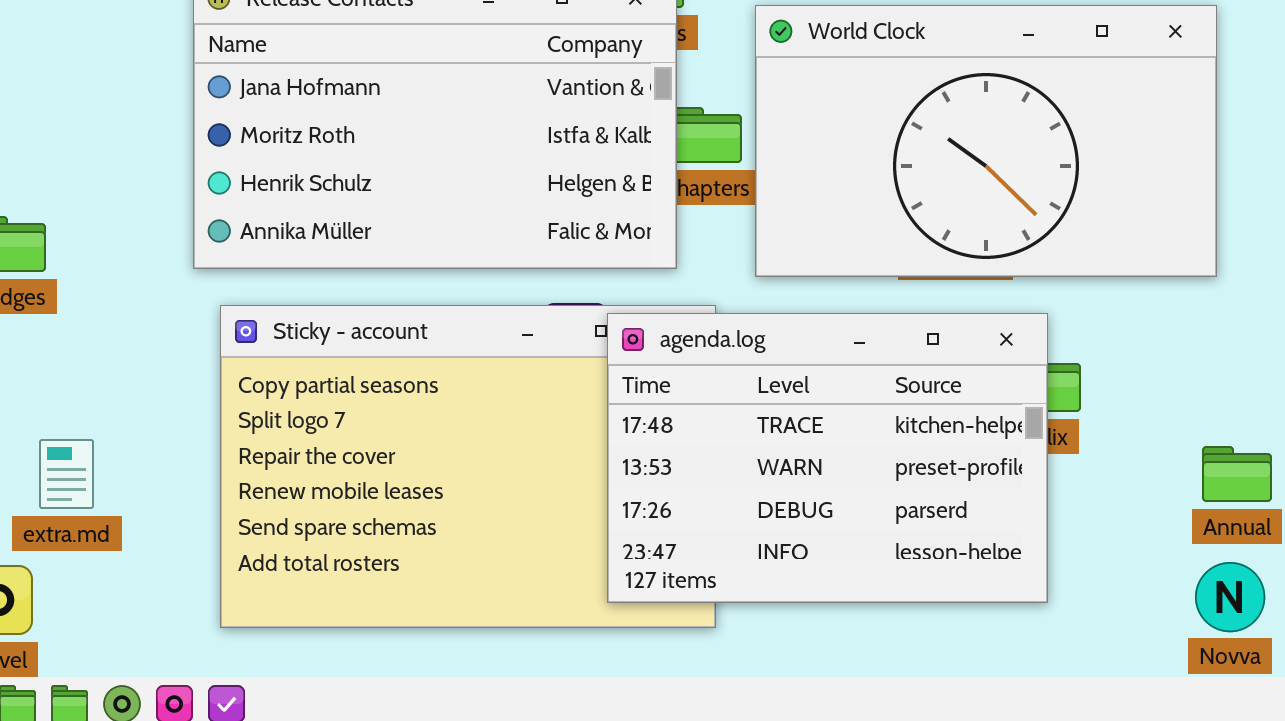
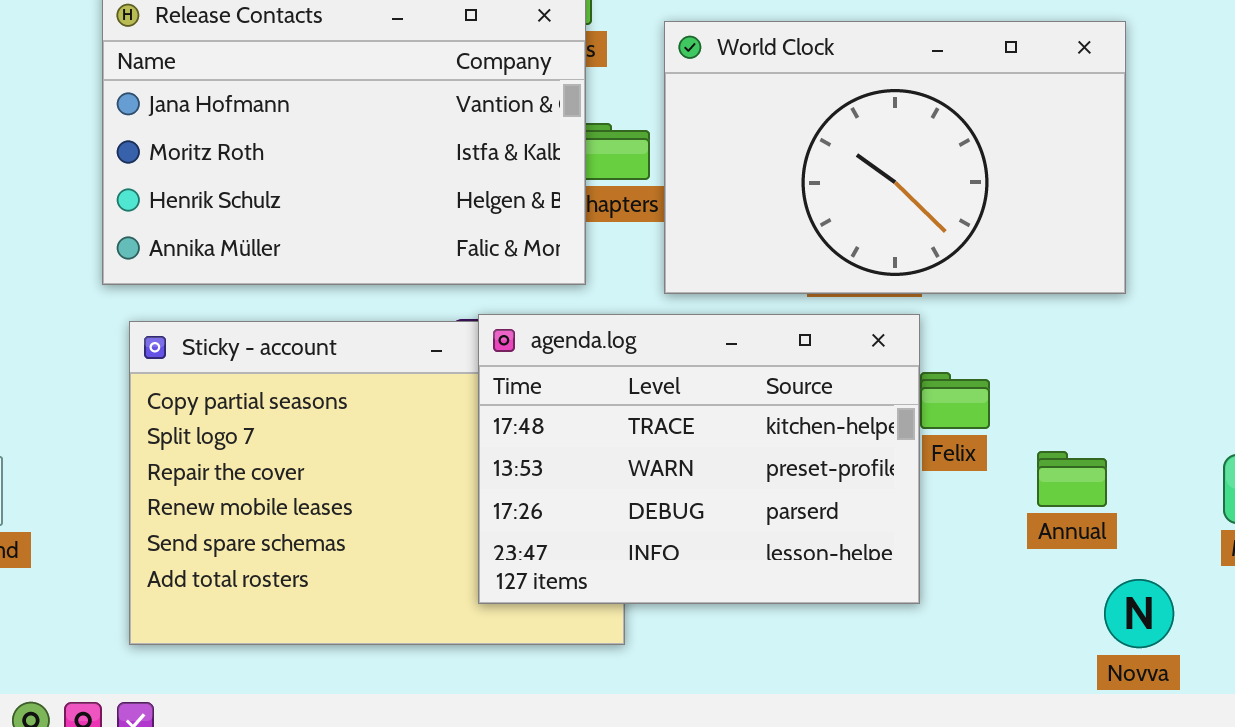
agenda.log: [607,313,1048,603] -> [478,314,920,604], moved
Annual: [1202,446,1272,502] -> [1037,451,1107,507], moved

